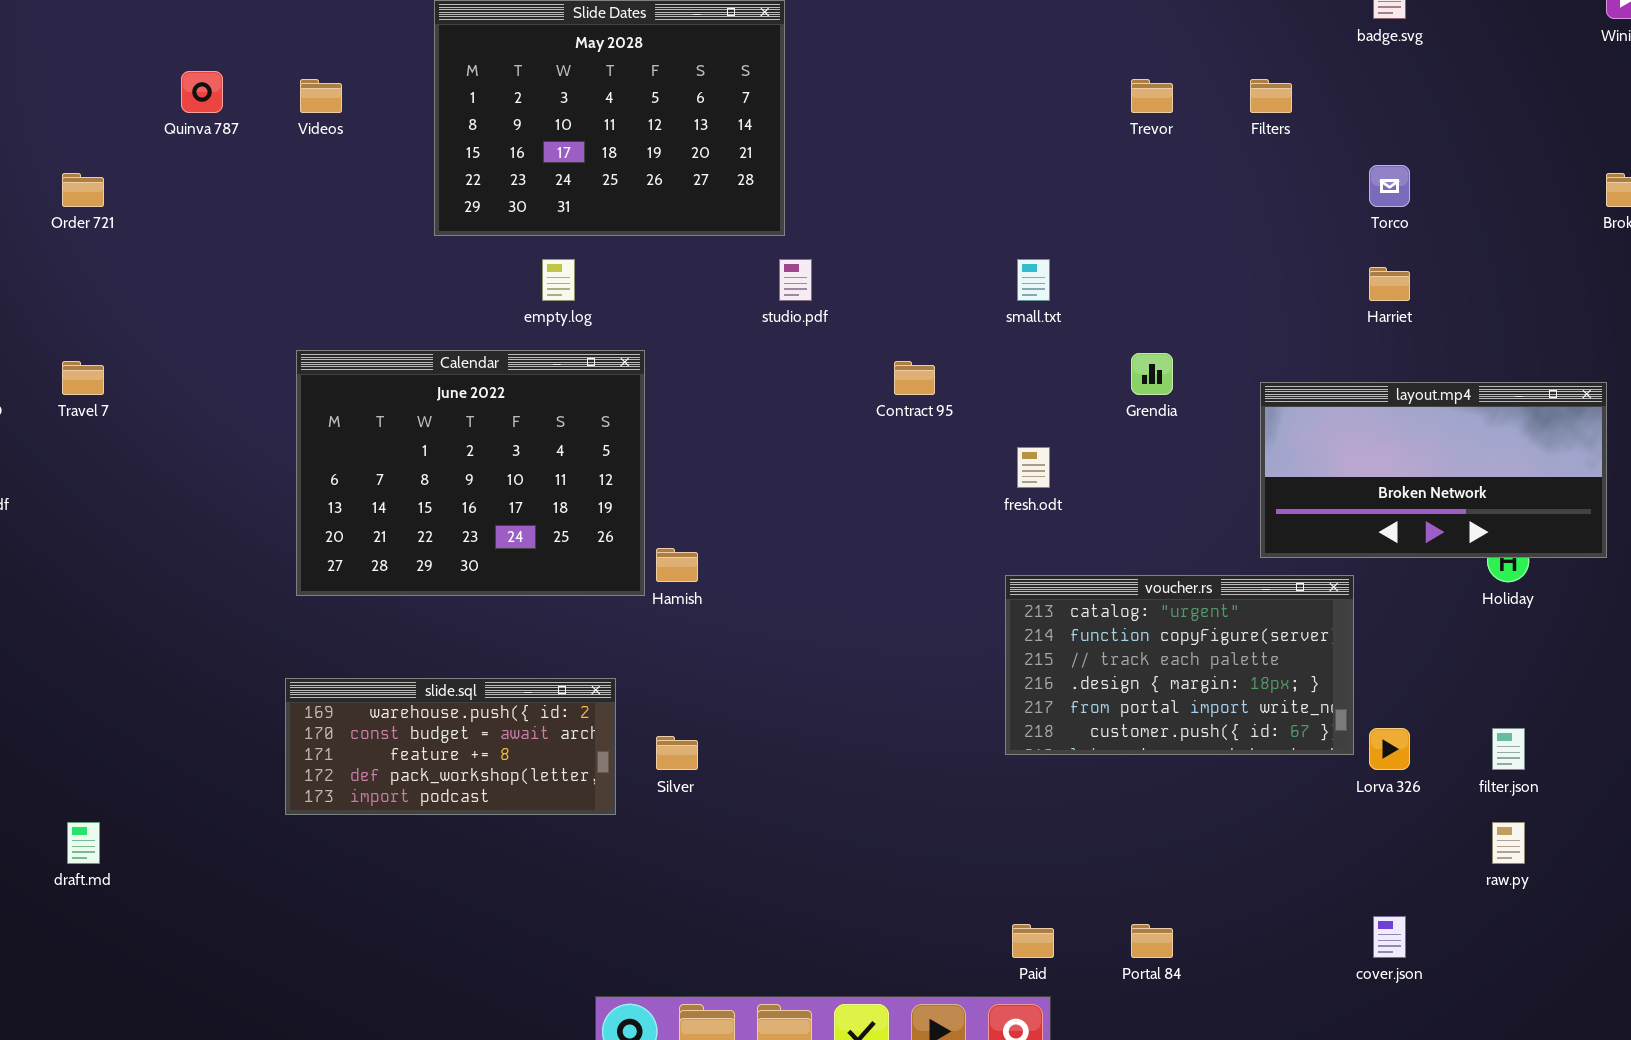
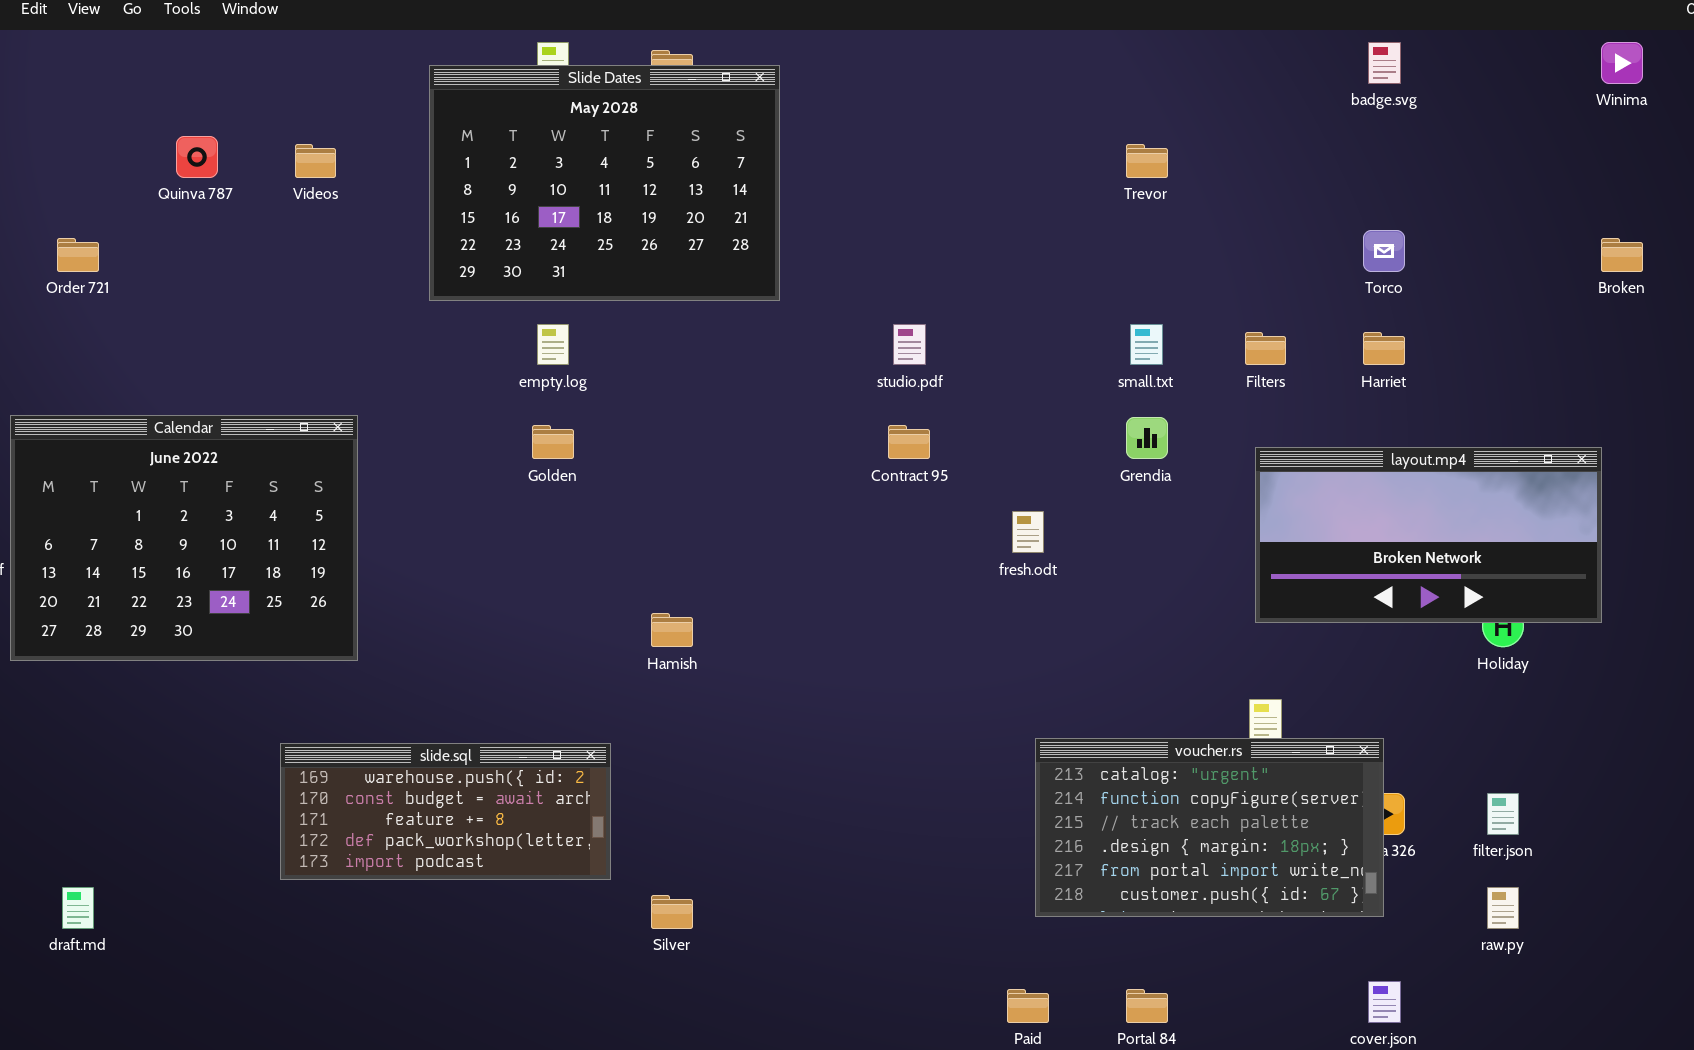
Filters: [1250,79,1292,113] -> [1245,332,1286,365], moved
studio.pdf: [779,259,812,301] -> [893,324,926,365], moved
small.txt: [1017,259,1050,301] -> [1130,324,1163,365], moved
Calendar: [296,350,645,596] -> [10,415,358,661], moved
voucher.rs: [1005,575,1354,755] -> [1035,738,1384,917], moved
Silver: [656,736,698,770] -> [651,895,693,929], moved

